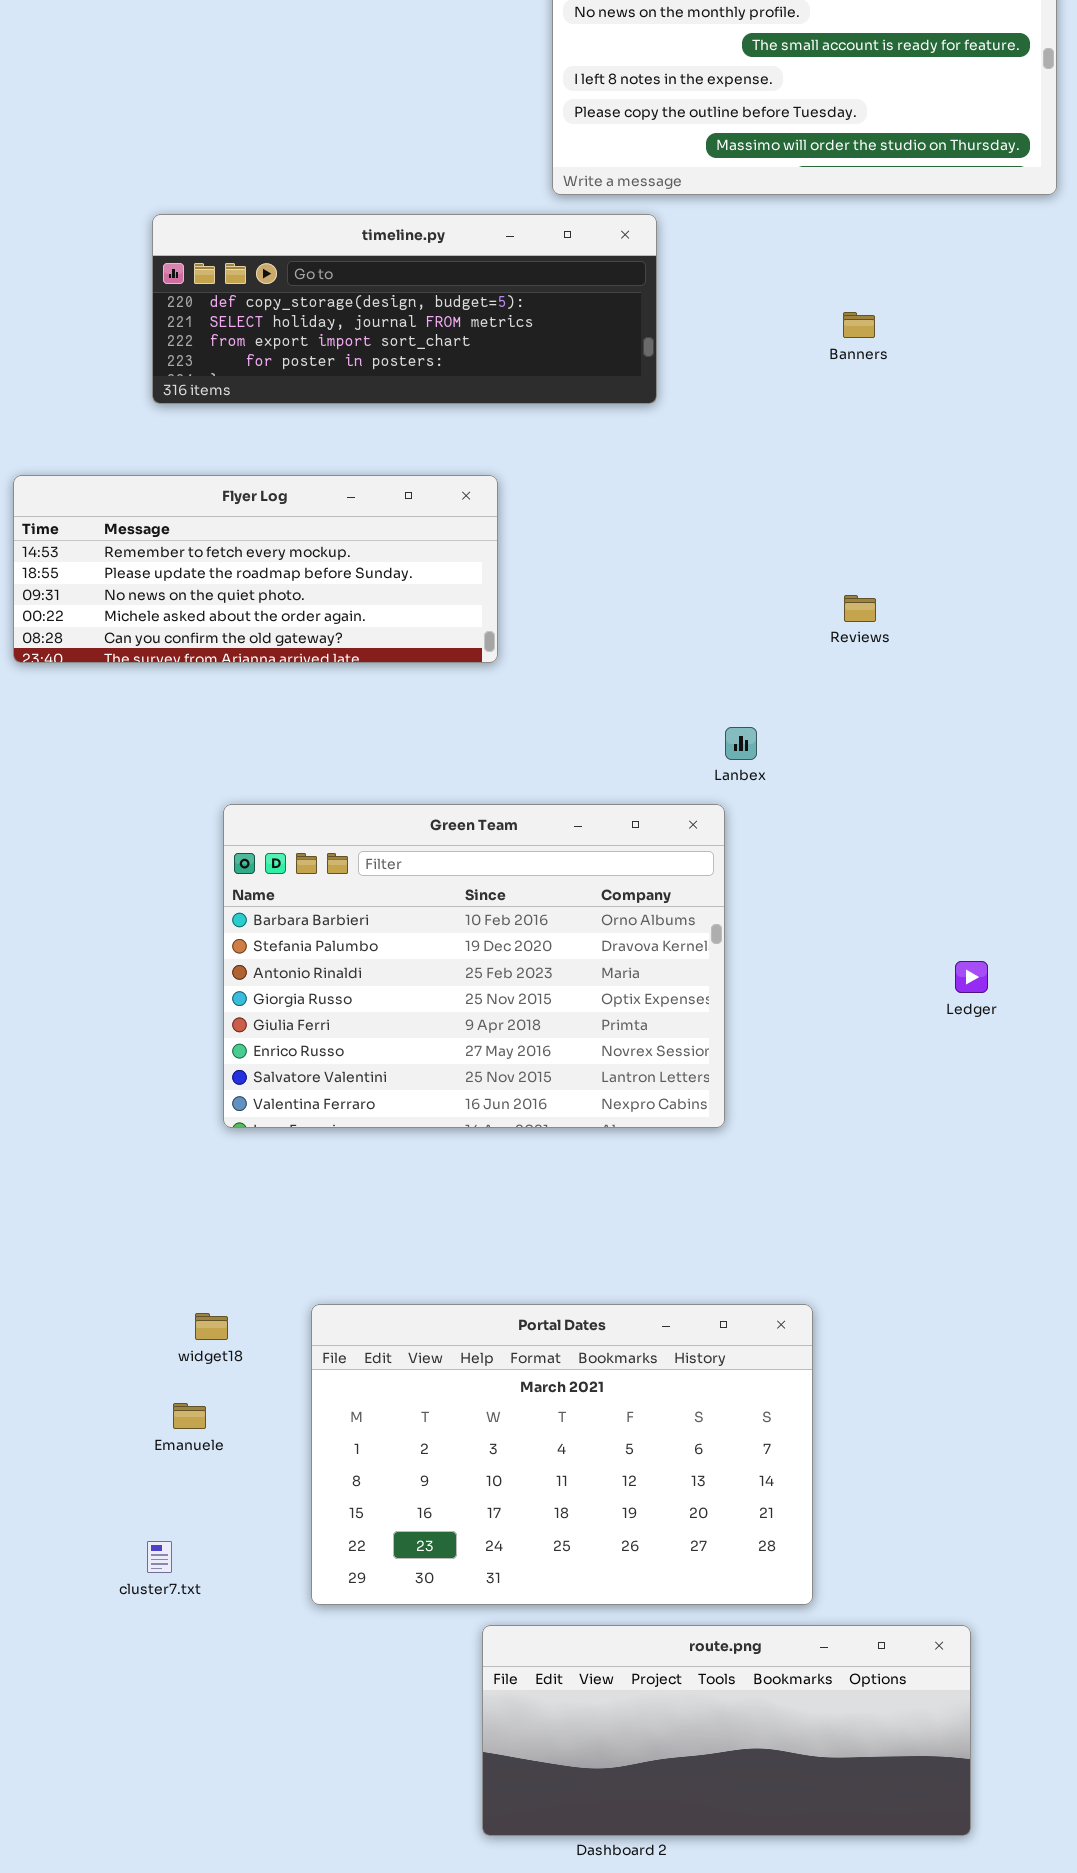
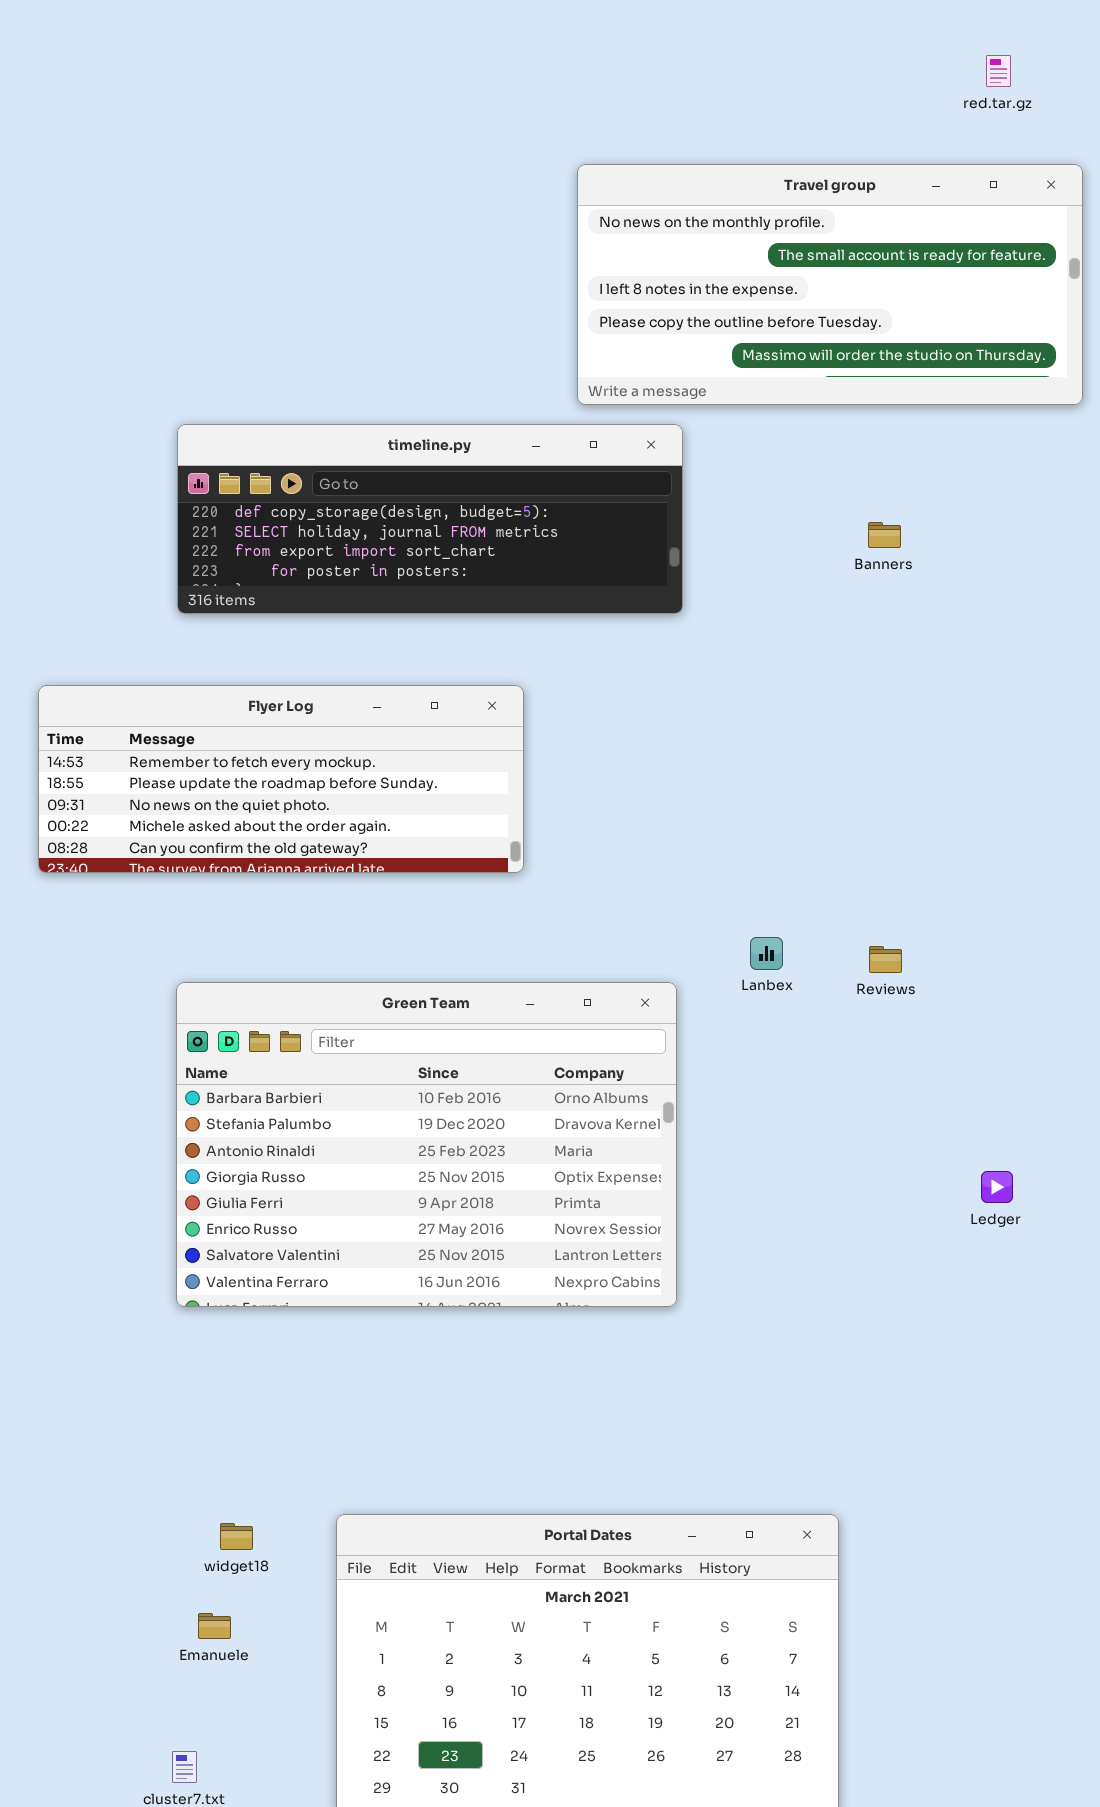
Reviews: [844,595,876,622] -> [869,946,902,973], moved
Green Team: [223,804,725,1128] -> [176,982,677,1307], moved

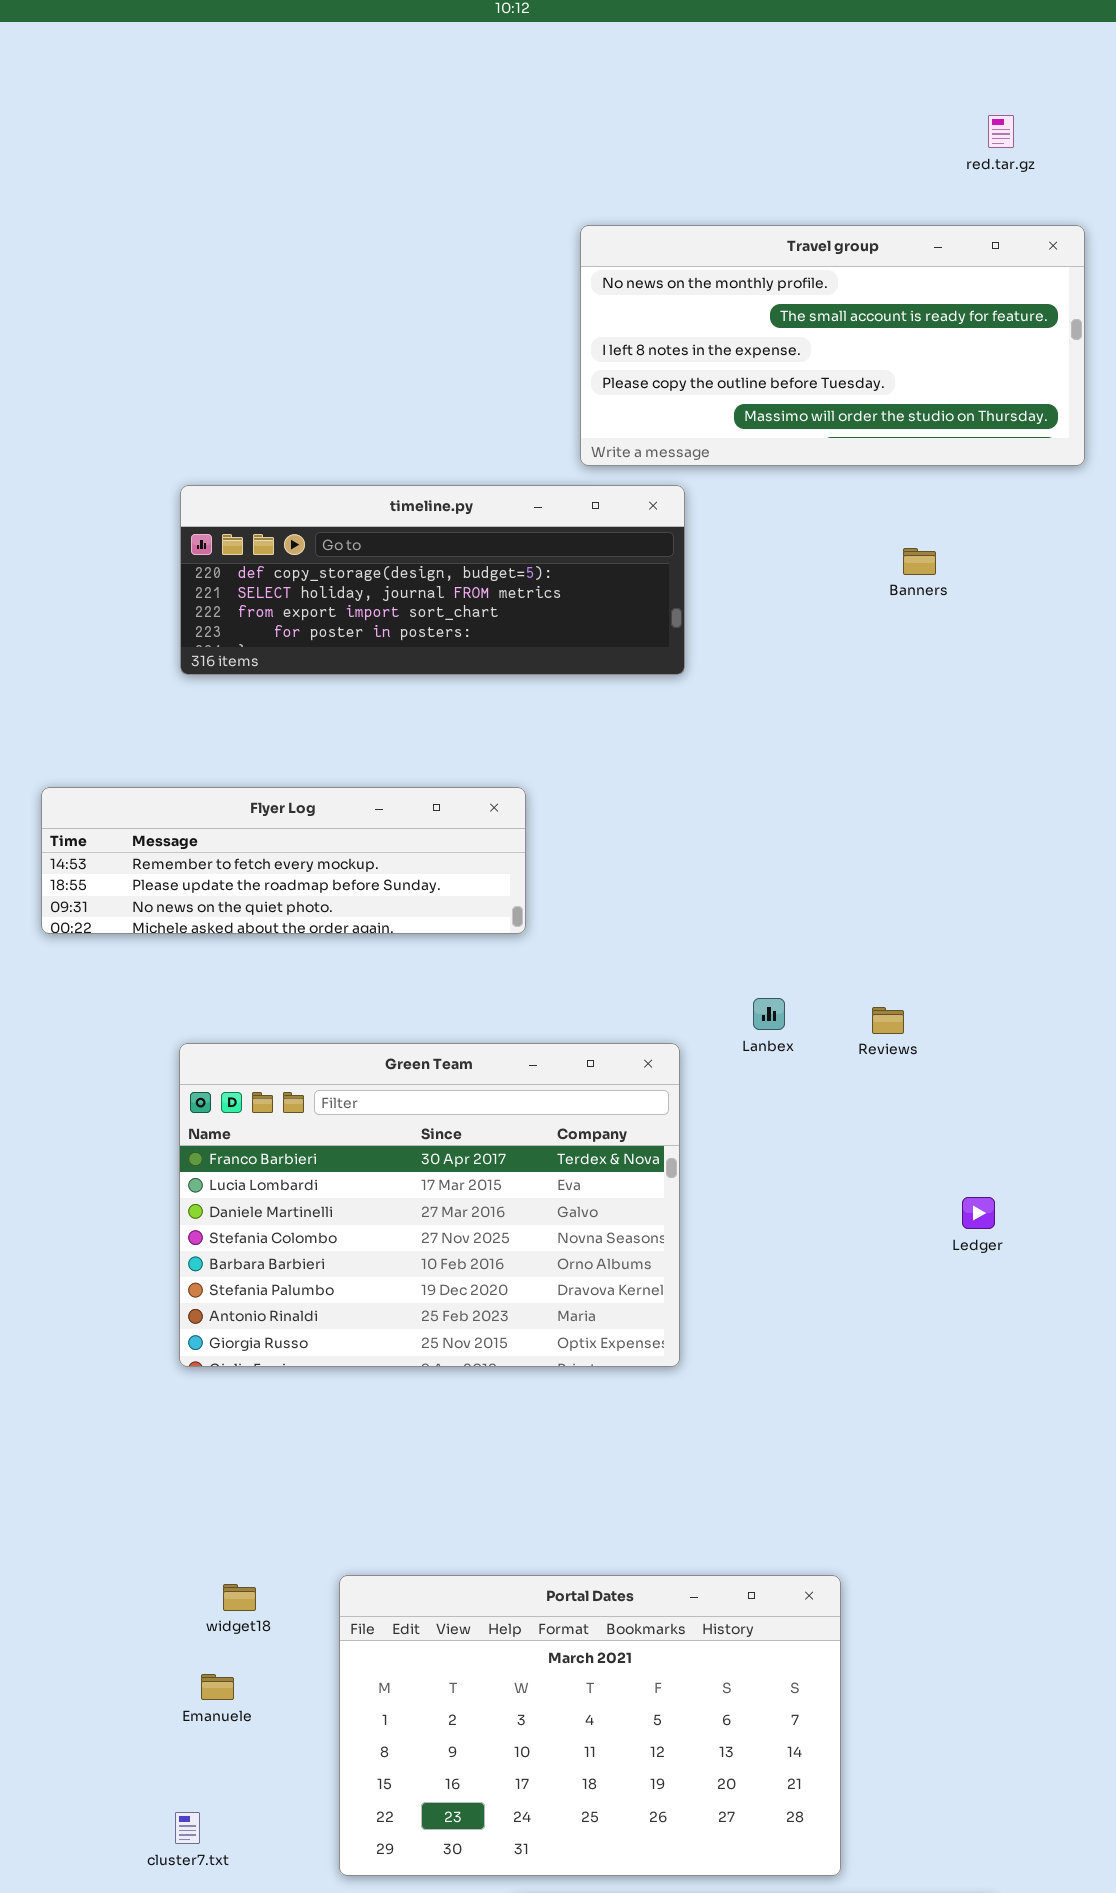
Banners: [868,522,901,548] -> [903,548,936,575], moved
Flyer Log: [38,685,524,873] -> [41,787,526,934], resized
Green Team: [176,982,677,1307] -> [179,1043,680,1367], scrolled up 4 rows
Ledger: [981,1171,1013,1203] -> [962,1197,995,1229], moved

